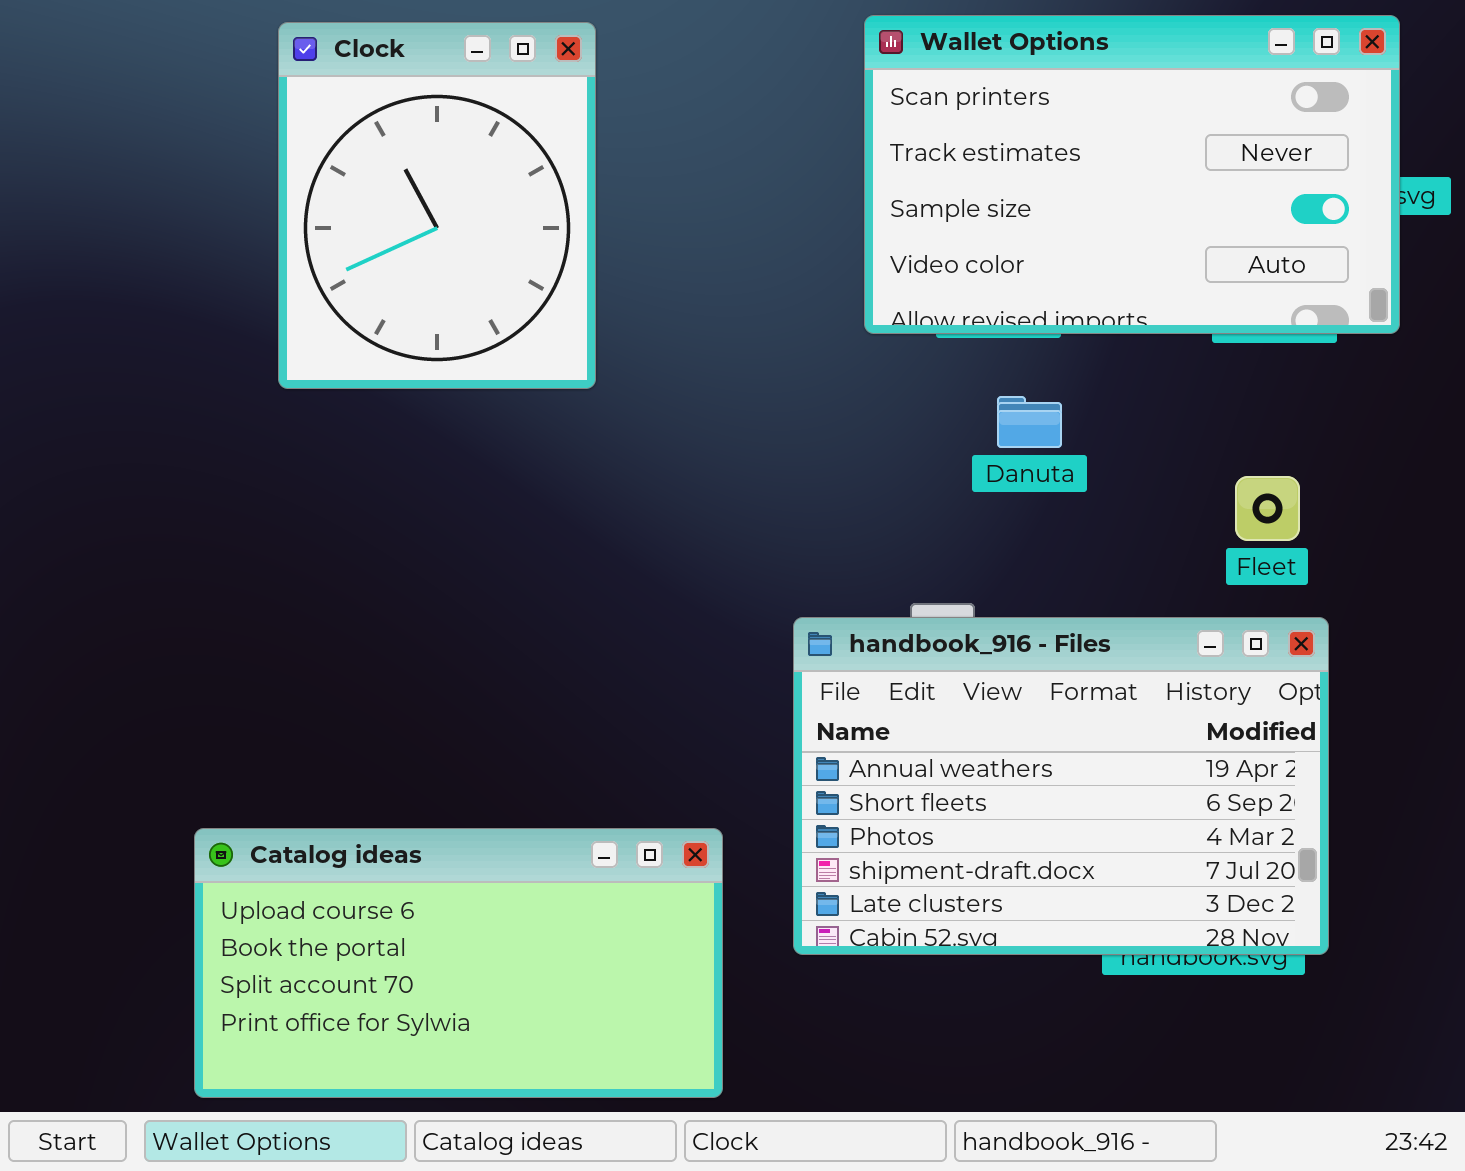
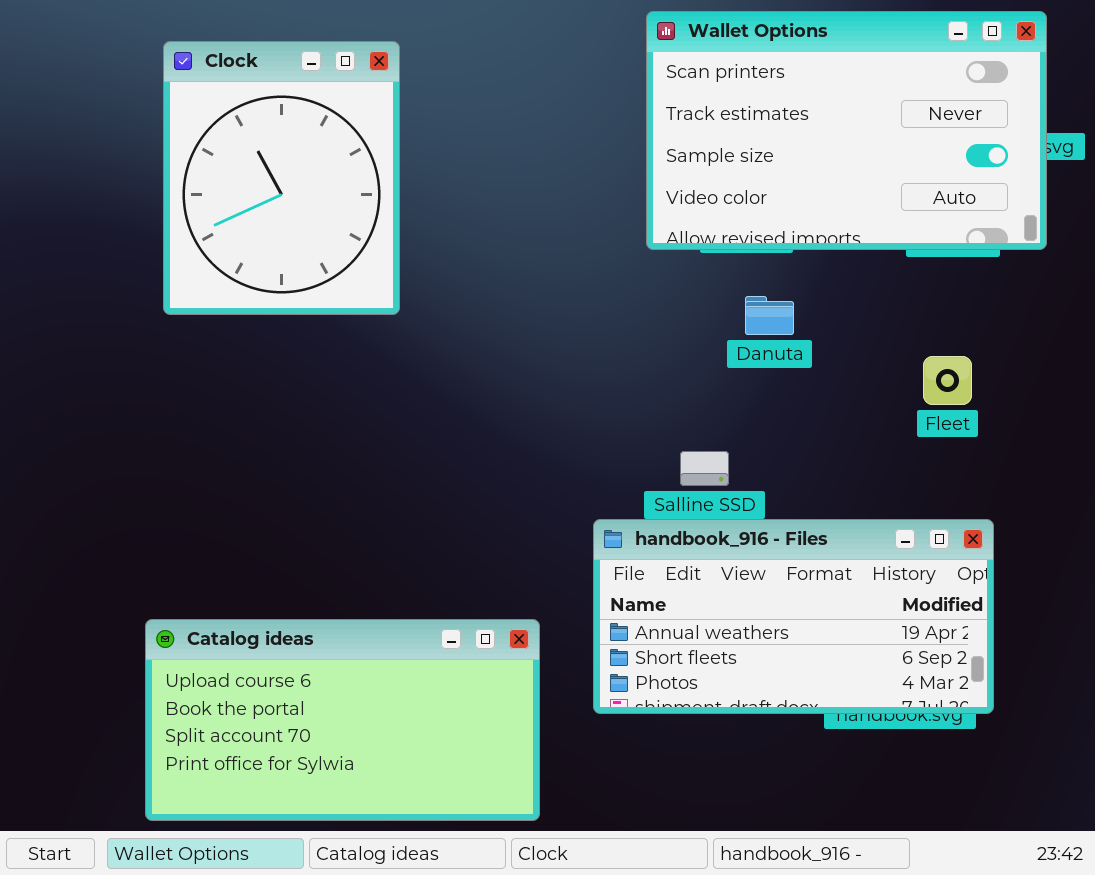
Clock: [278,22,596,389] -> [163,41,400,315], moved
handbook_916 - Files: [793,617,1329,955] -> [593,519,994,714], resized

